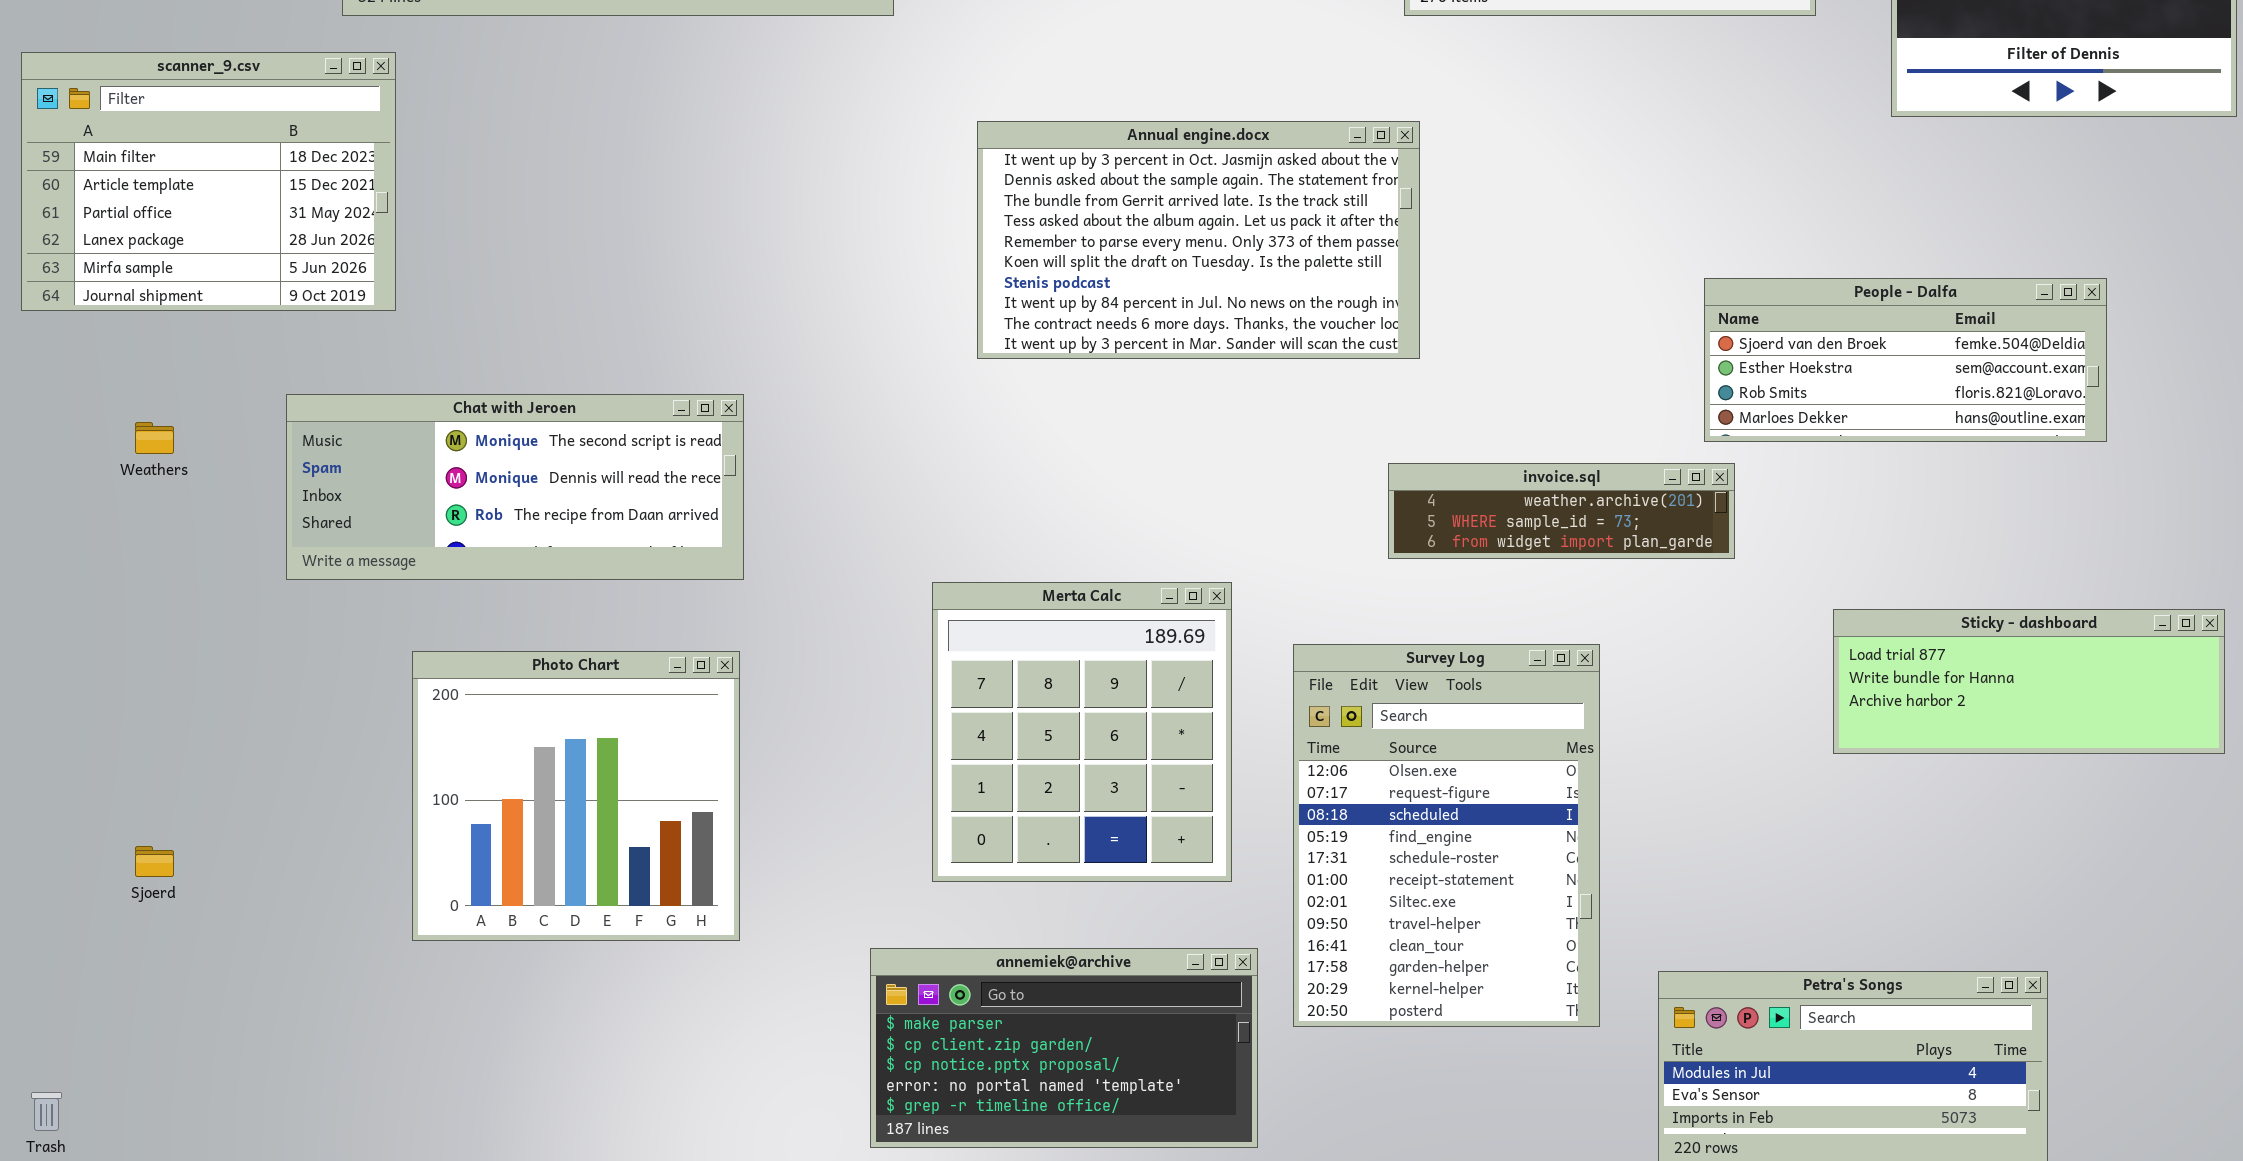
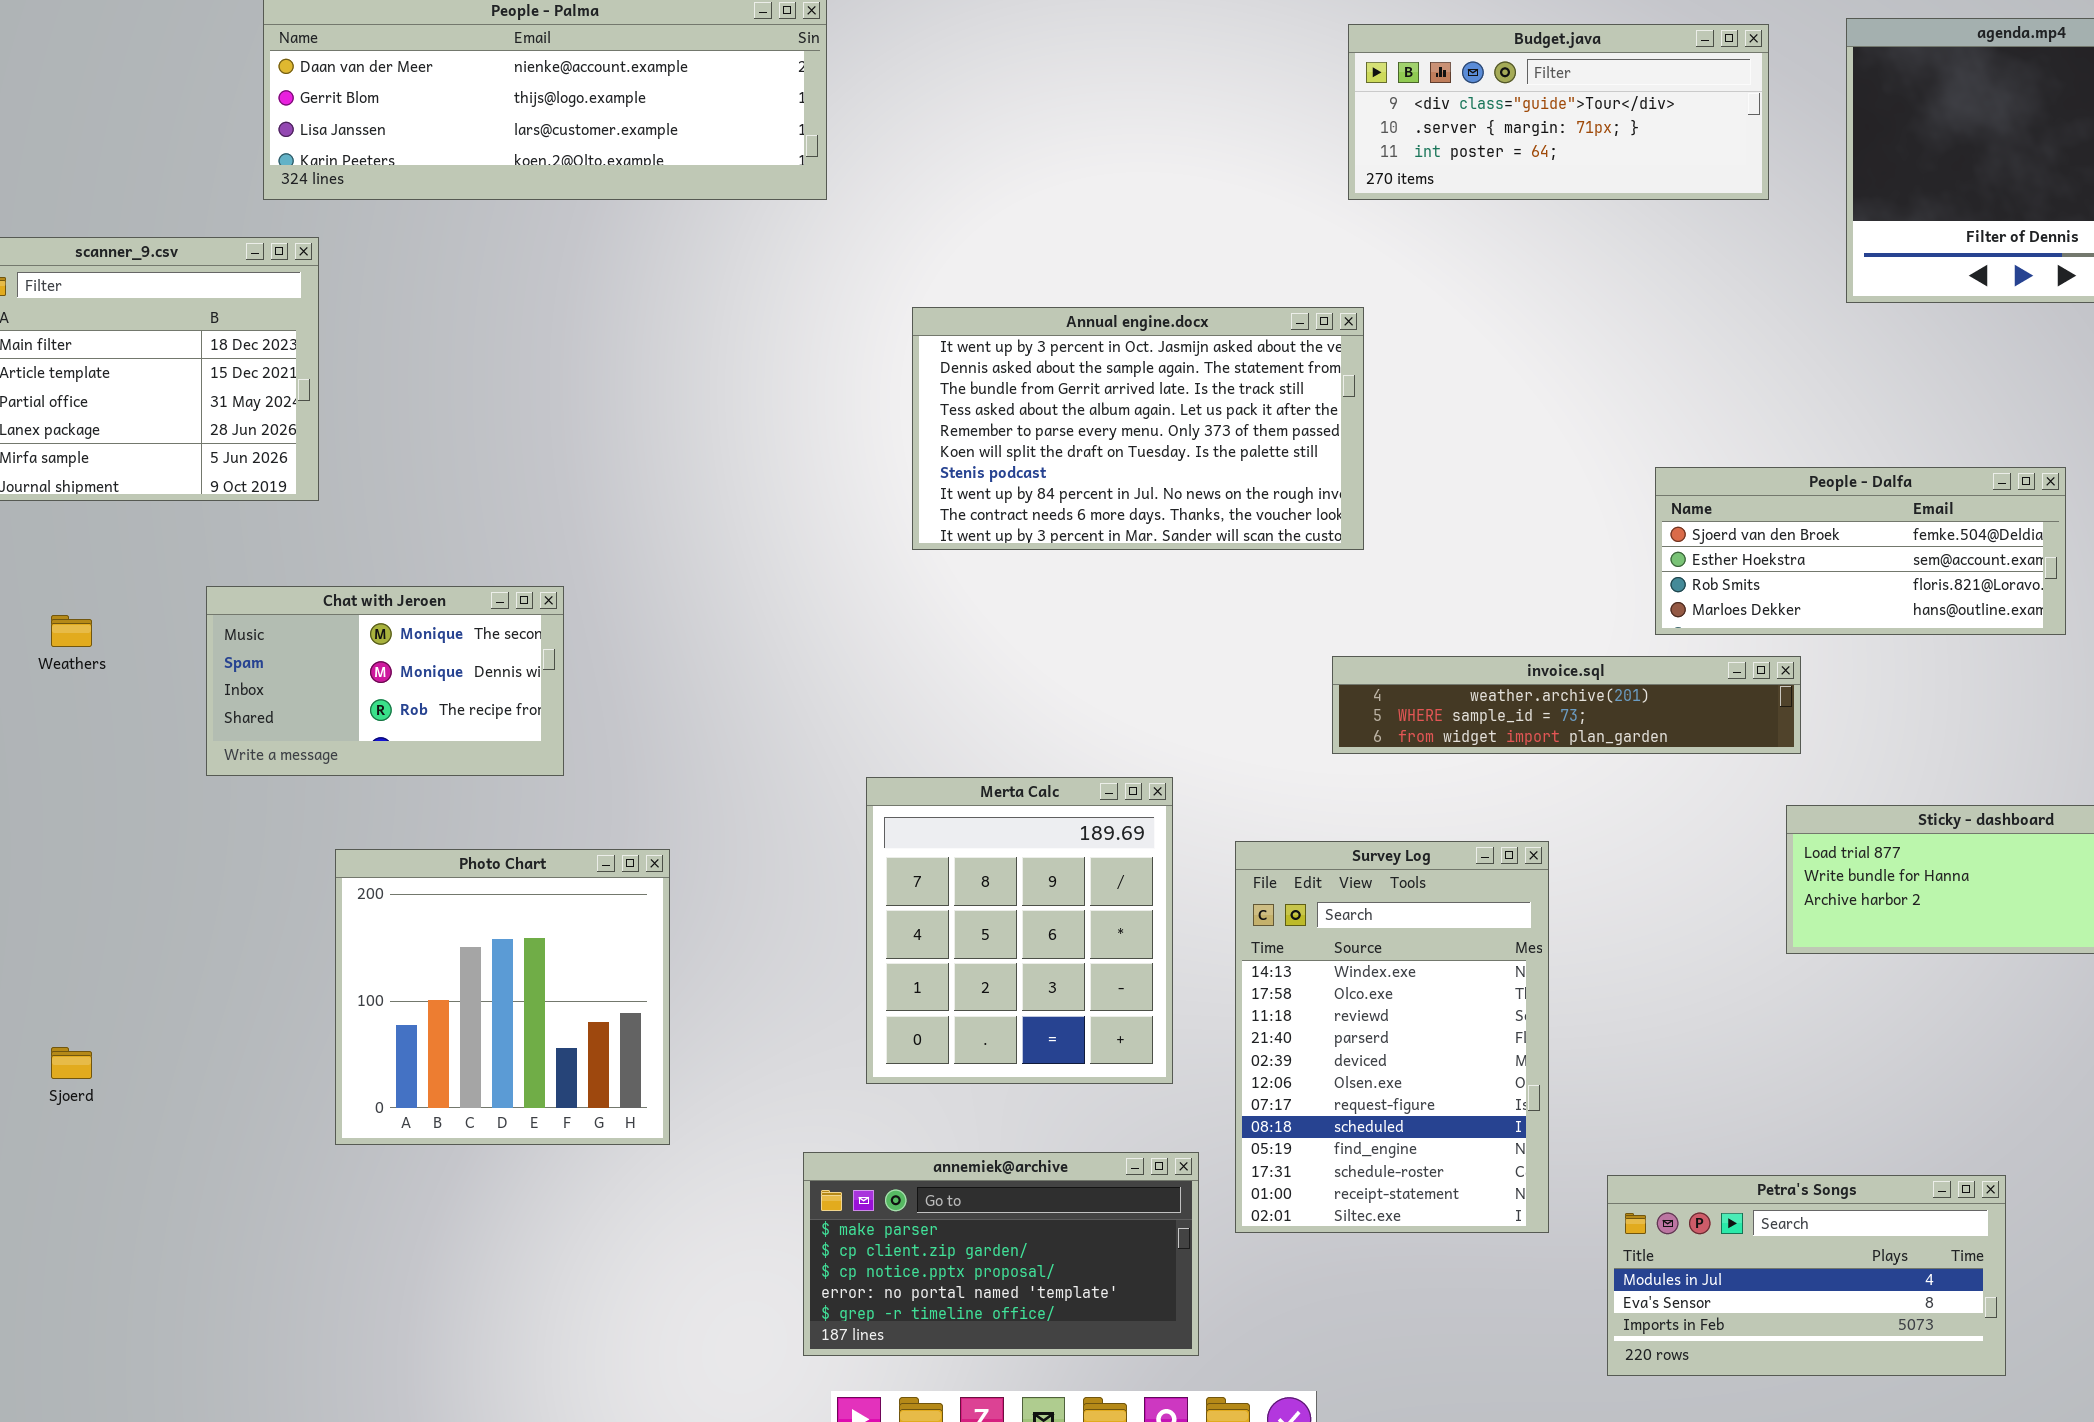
Chat with Jeroen: [286,394,744,580] -> [206,586,564,776], resized
invoice.sql: [1388,463,1735,559] -> [1332,656,1801,754], resized
Survey Log: [1293,644,1600,1027] -> [1235,841,1549,1233], scrolled up 5 rows

